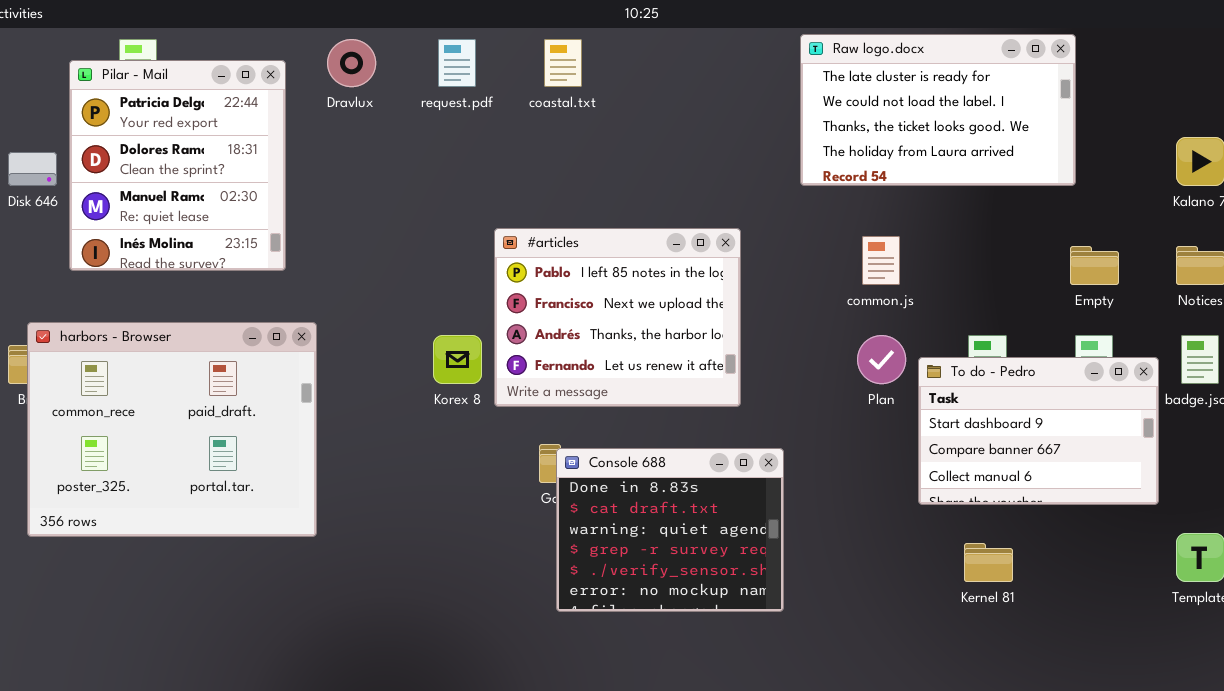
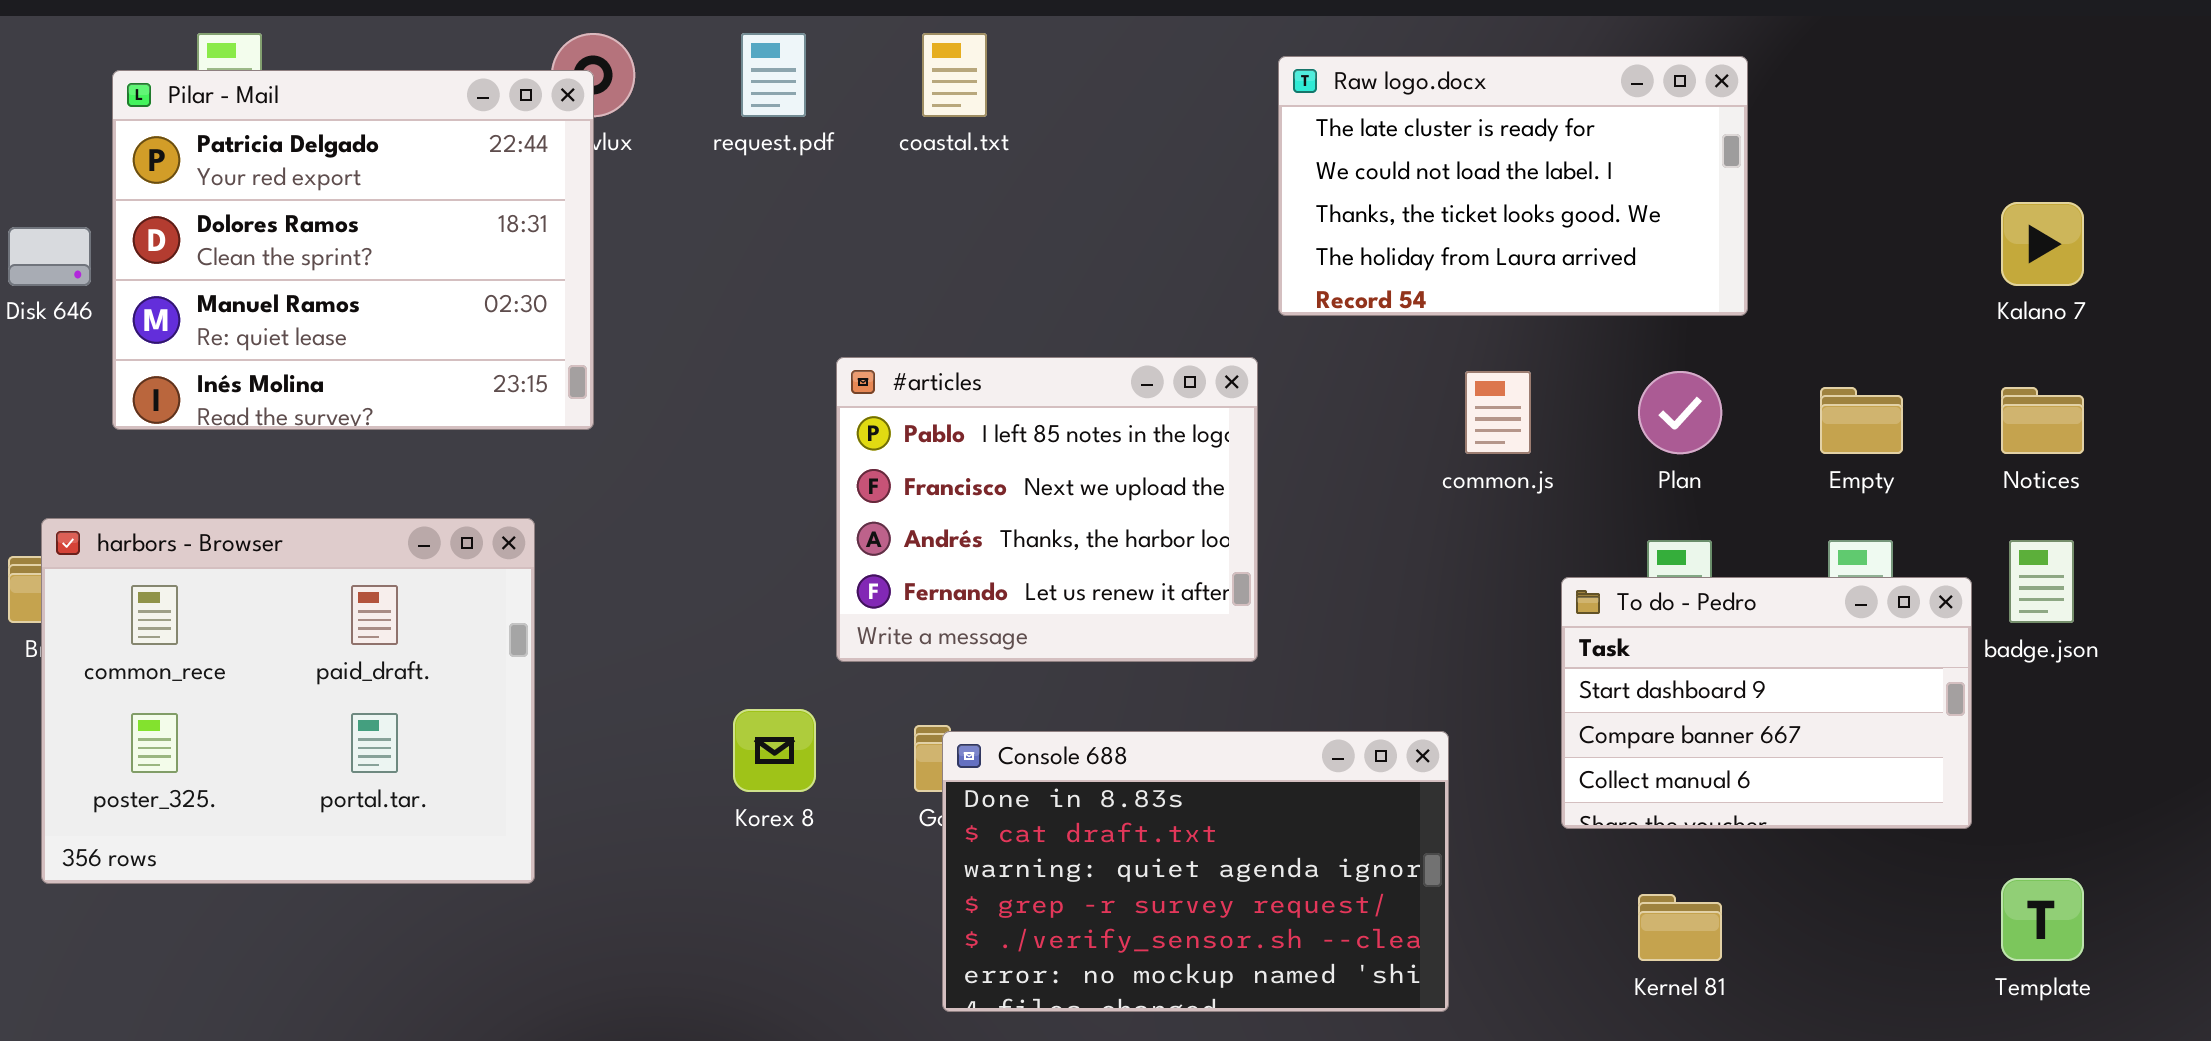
Raw logo.docx: [800,34,1076,186] -> [1278,56,1748,316], moved
Pilar - Mail: [69,60,286,271] -> [112,70,594,430], resized
Korex 8: [433,335,482,384] -> [733,709,816,792], moved
Plan: [857,335,906,384] -> [1638,371,1722,454], moved
Console 688: [556,448,784,612] -> [942,731,1449,1012], resized

